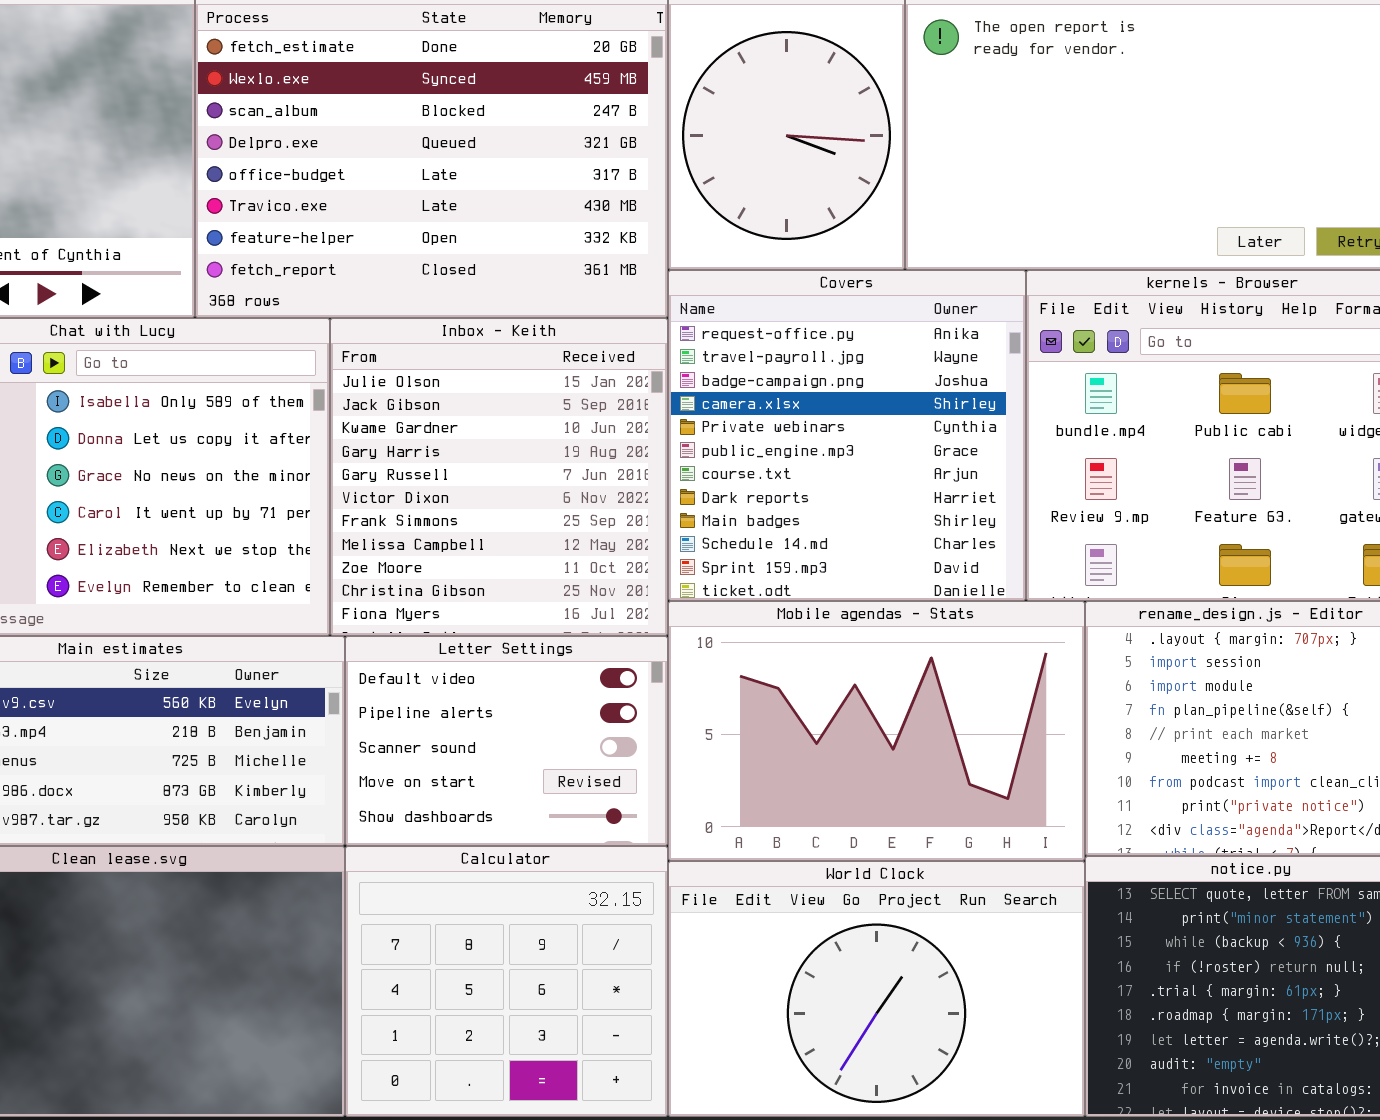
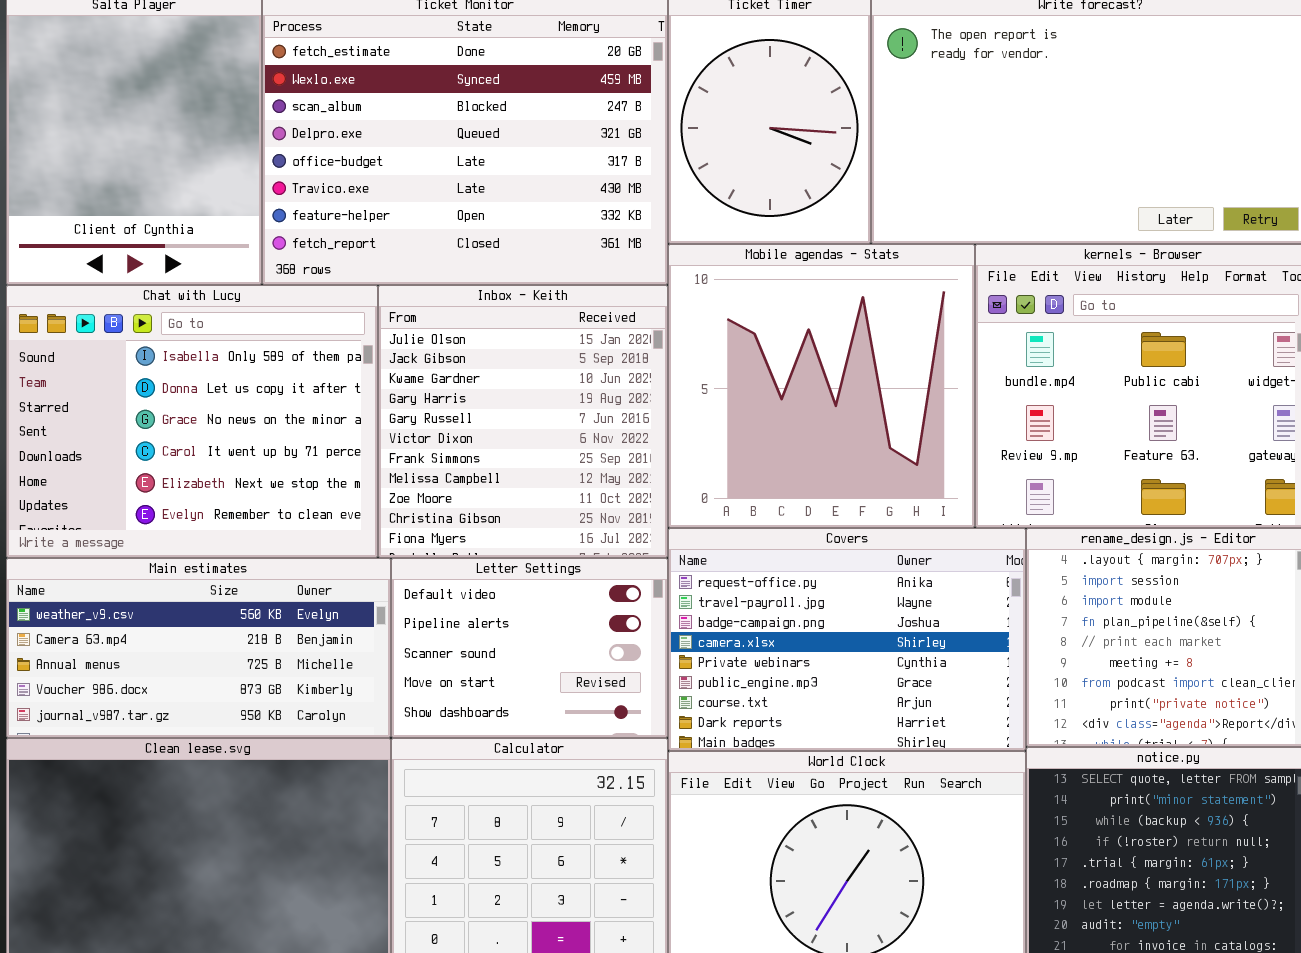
Covers: [668,270,1026,601] -> [668,528,1026,751], moved, resized
Mobile agendas - Stats: [668,601,1085,861] -> [668,244,975,528], moved, resized

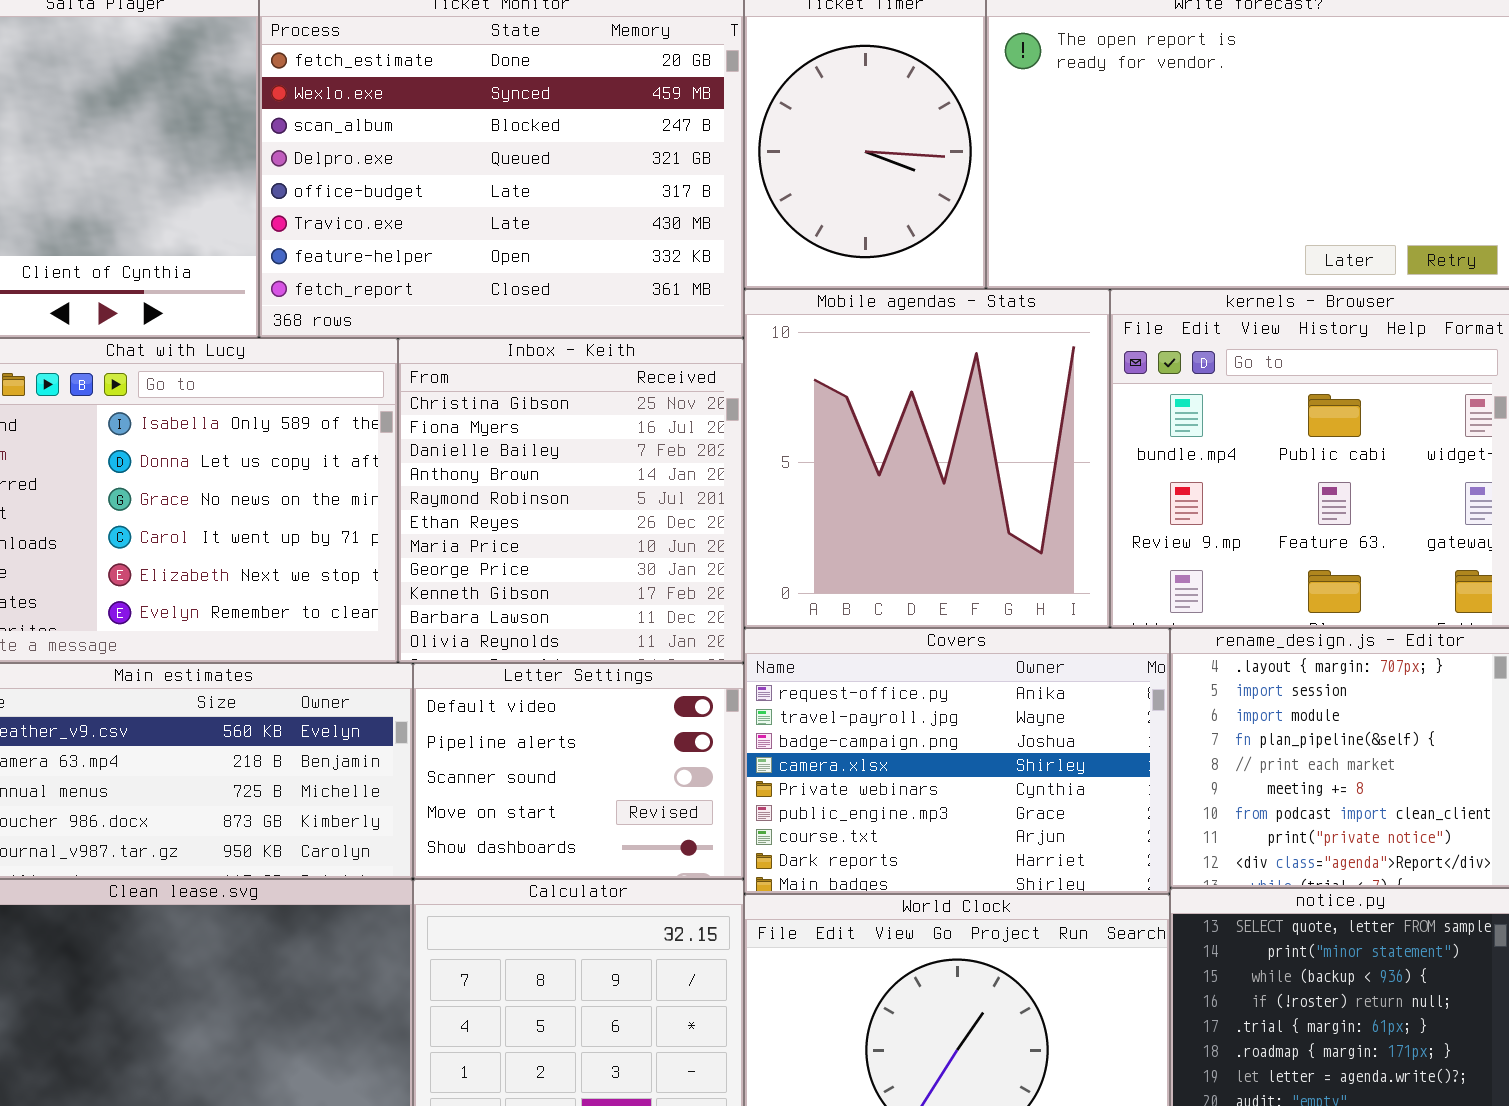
Inbox - Keith: [378,285,668,558] -> [398,338,744,663], scrolled down 9 rows

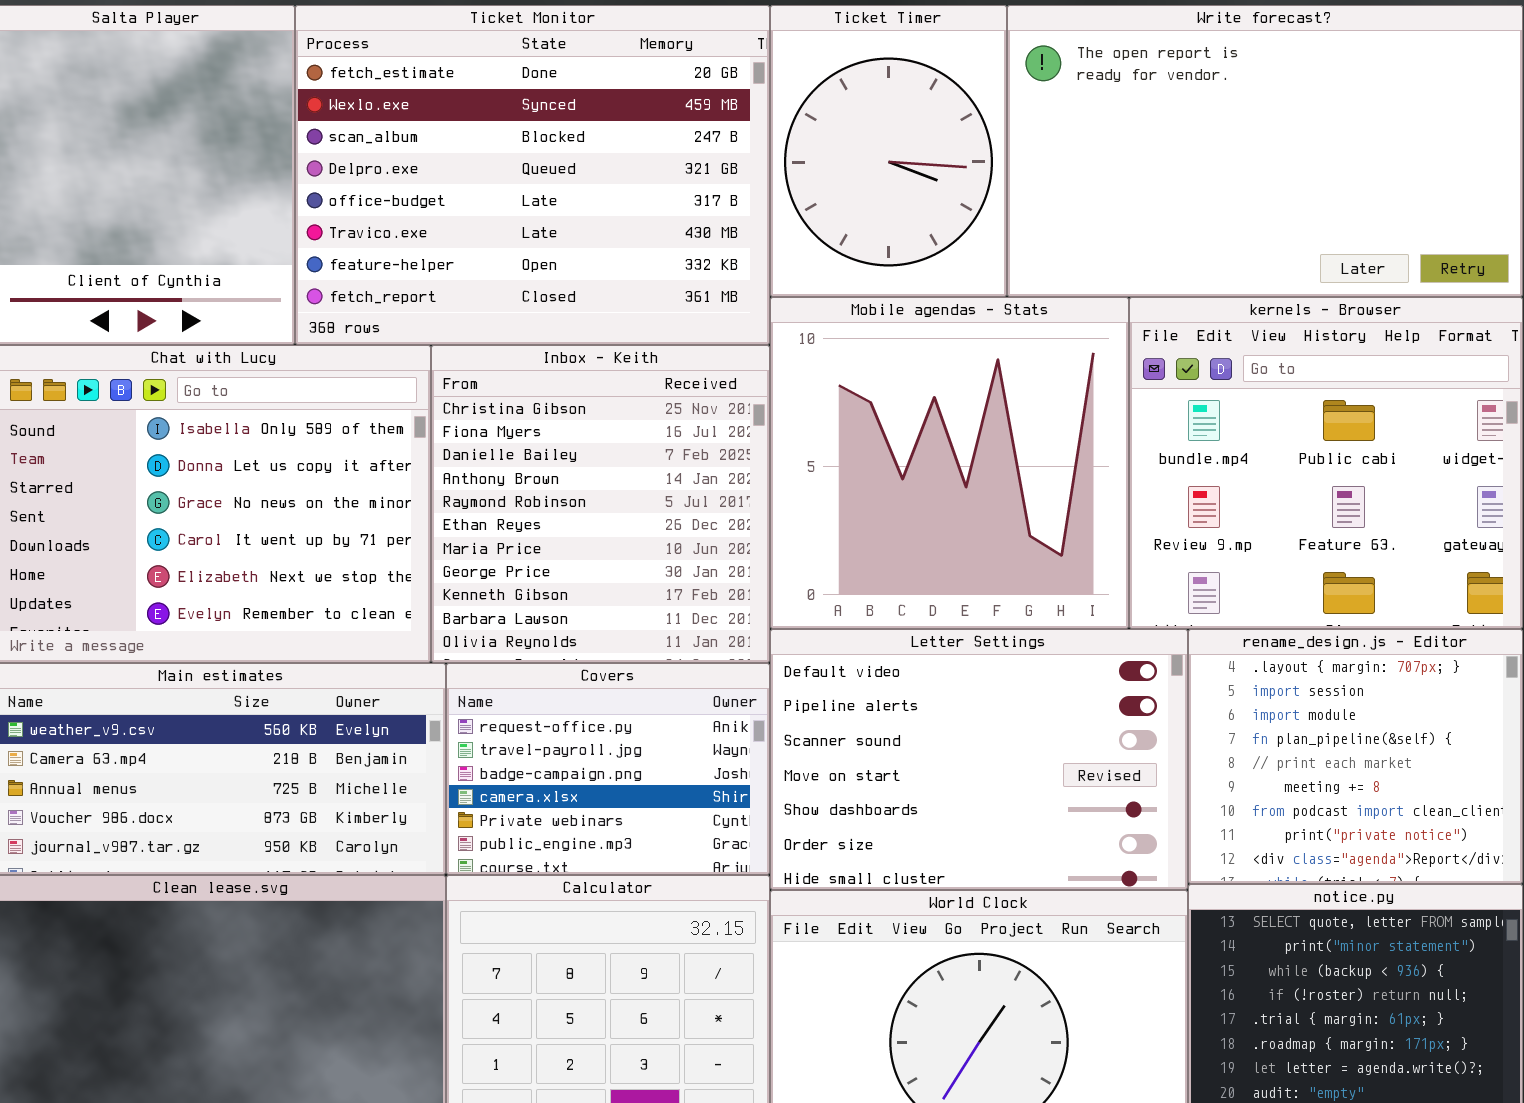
Covers: [744,628,1170,894] -> [446,663,770,875], moved, resized
Letter Settings: [413,663,744,879] -> [770,629,1188,890], moved, resized

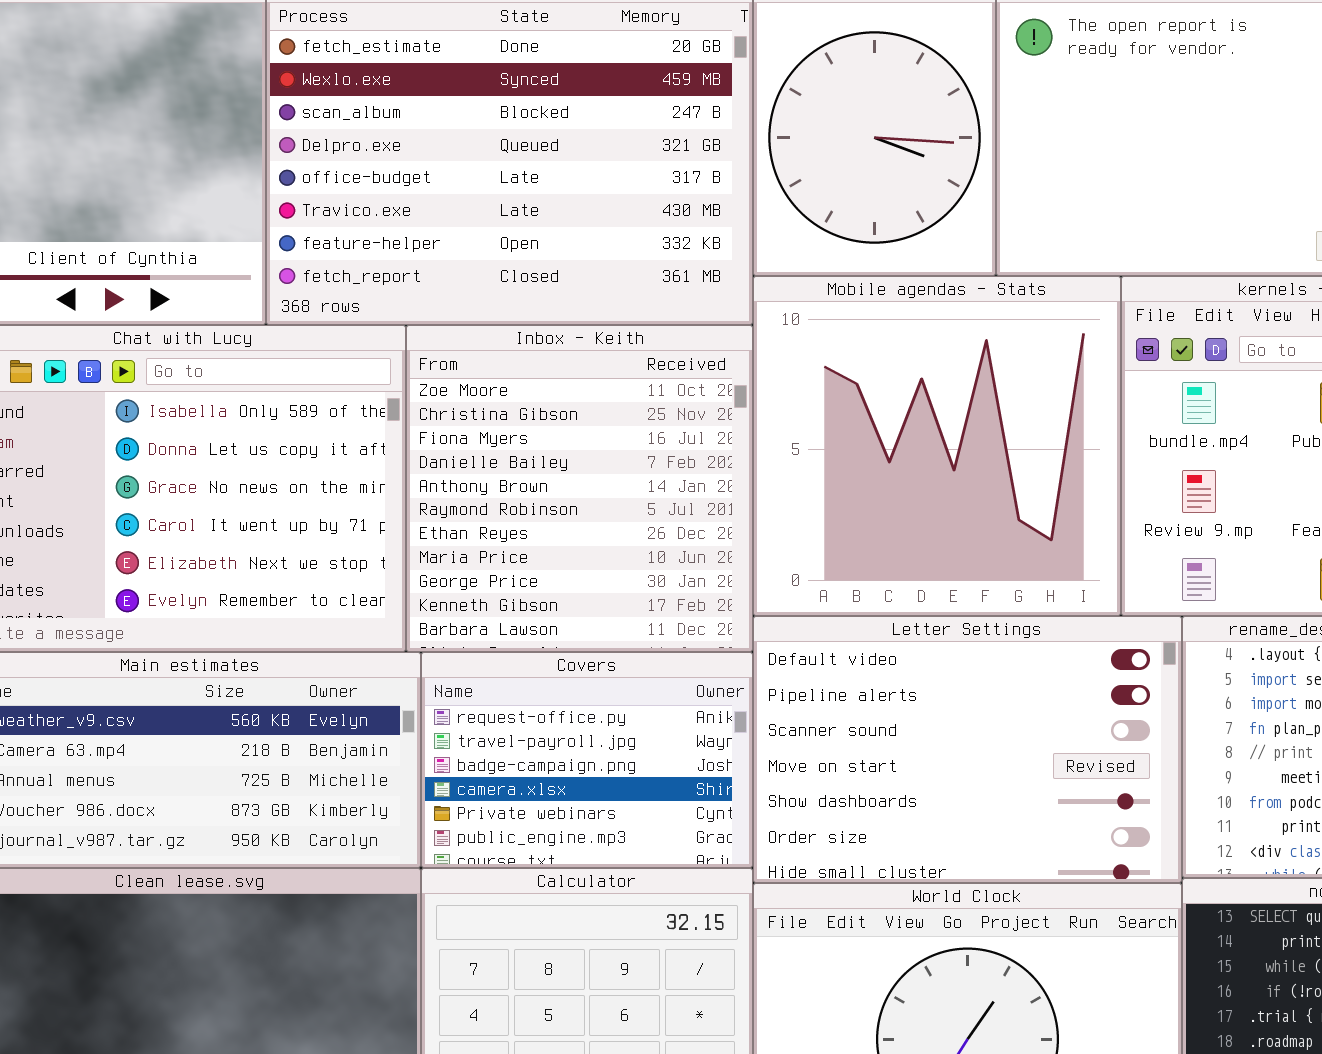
Inbox - Keith: [431,345,770,663] -> [406,325,753,652], scrolled up 1 row

